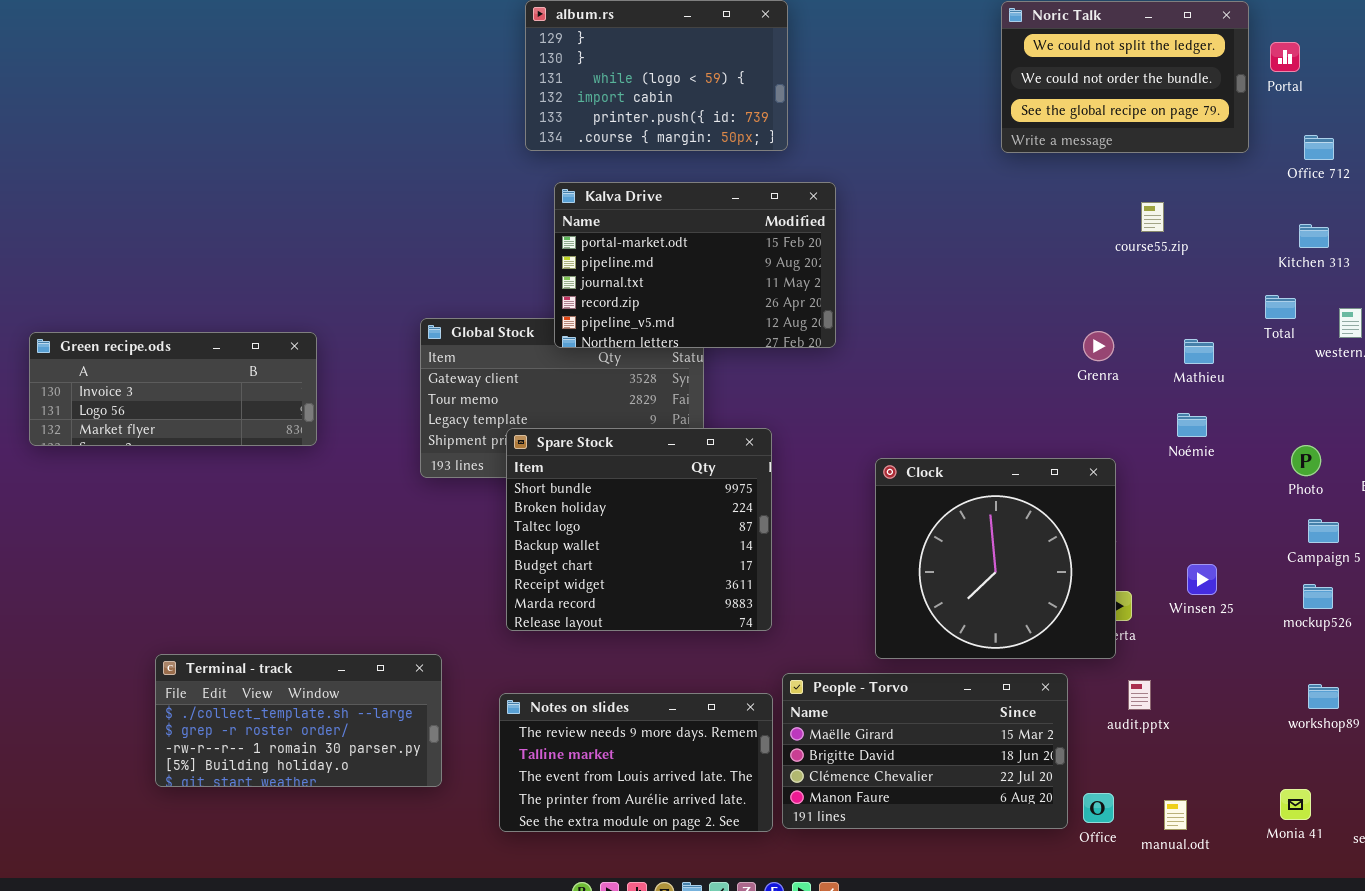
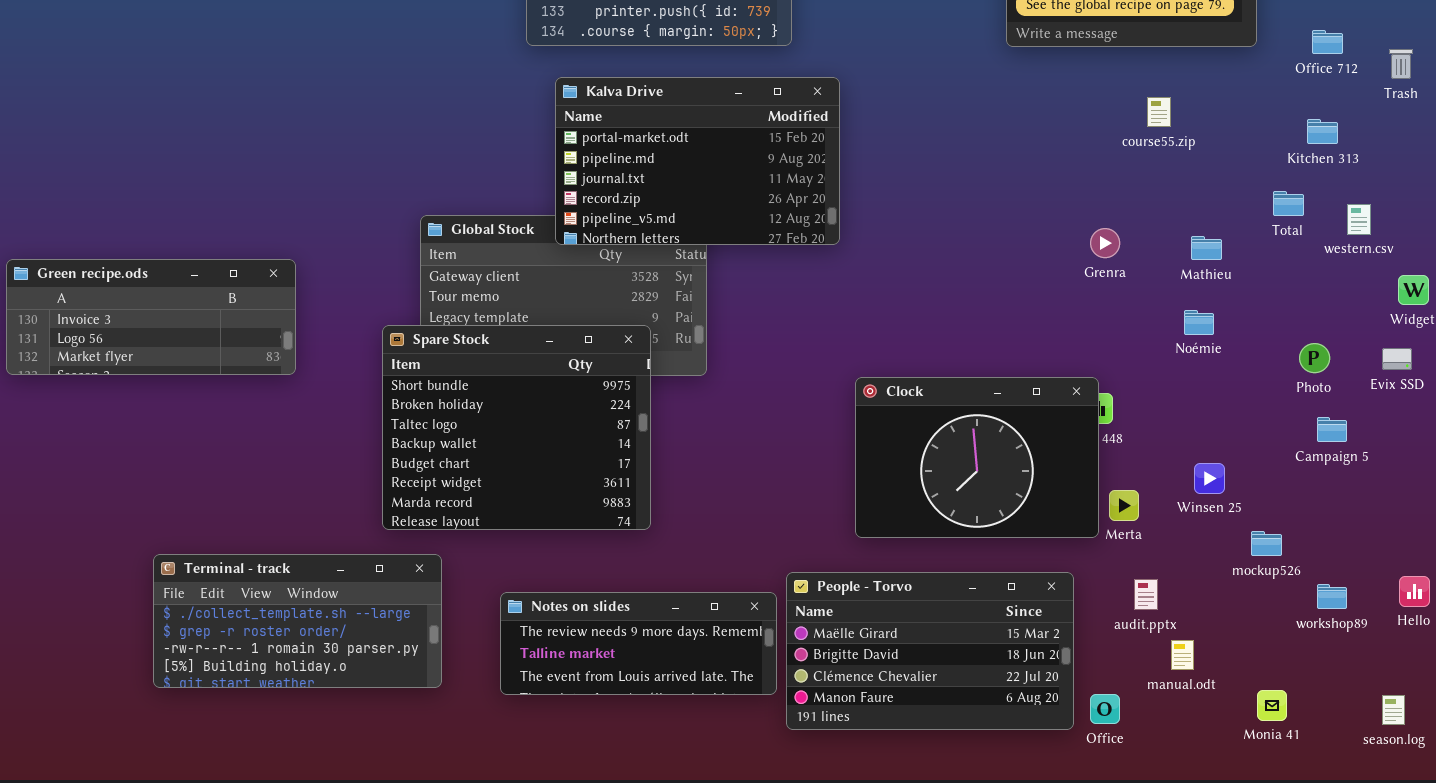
Green recipe.ods: [29,332,317,446] -> [6,259,296,375], moved
Spare Stock: [506,428,772,631] -> [382,325,651,530], moved
Clock: [875,458,1116,659] -> [855,377,1099,538], moved, resized
mockup526: [1303,584,1333,609] -> [1251,531,1282,556], moved
Notes on slides: [499,693,773,832] -> [500,592,777,695], resized
Monia 41: [1280,789,1311,820] -> [1257,690,1287,721], moved
manual.odt: [1164,800,1187,830] -> [1171,640,1194,670], moved

